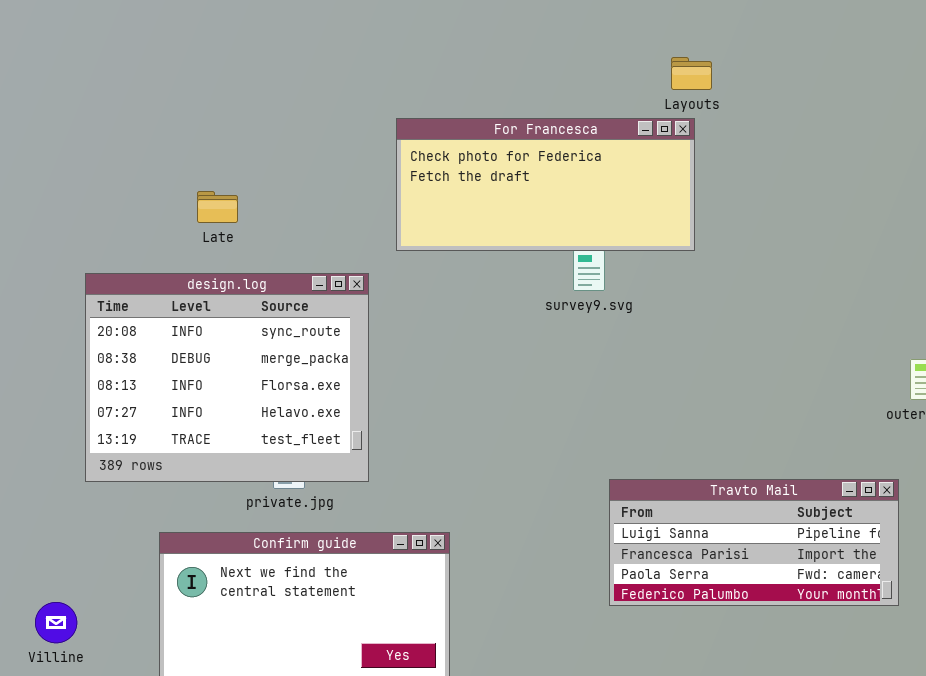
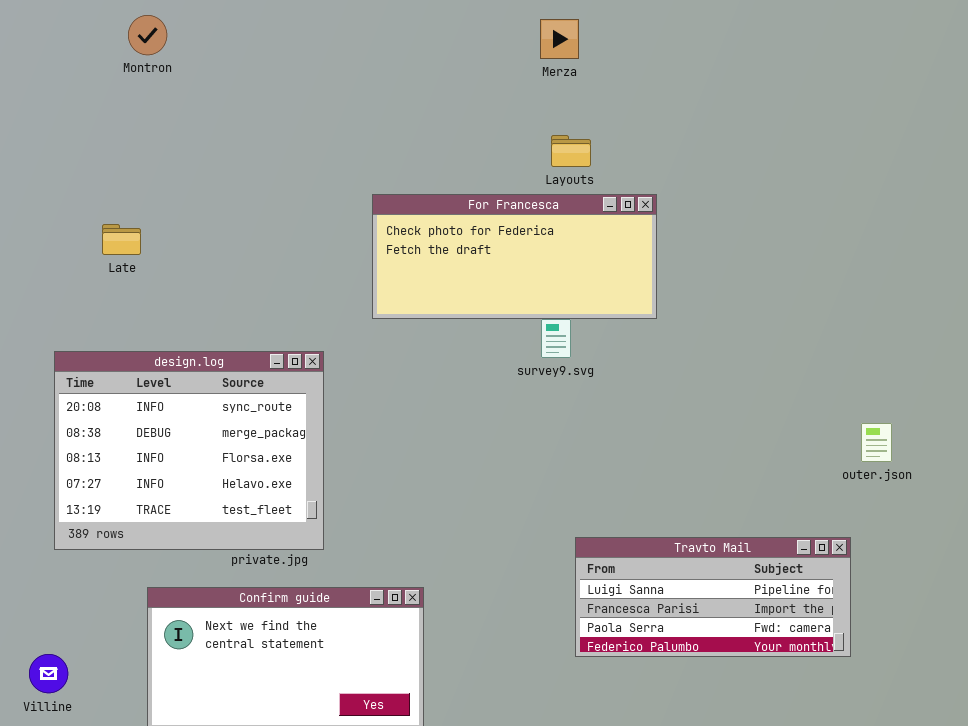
Layouts: [671,57,712,90] -> [551,135,591,167], moved
Late: [197,191,238,223] -> [102,224,141,255], moved
design.log: [85,273,369,482] -> [54,351,324,550], moved

